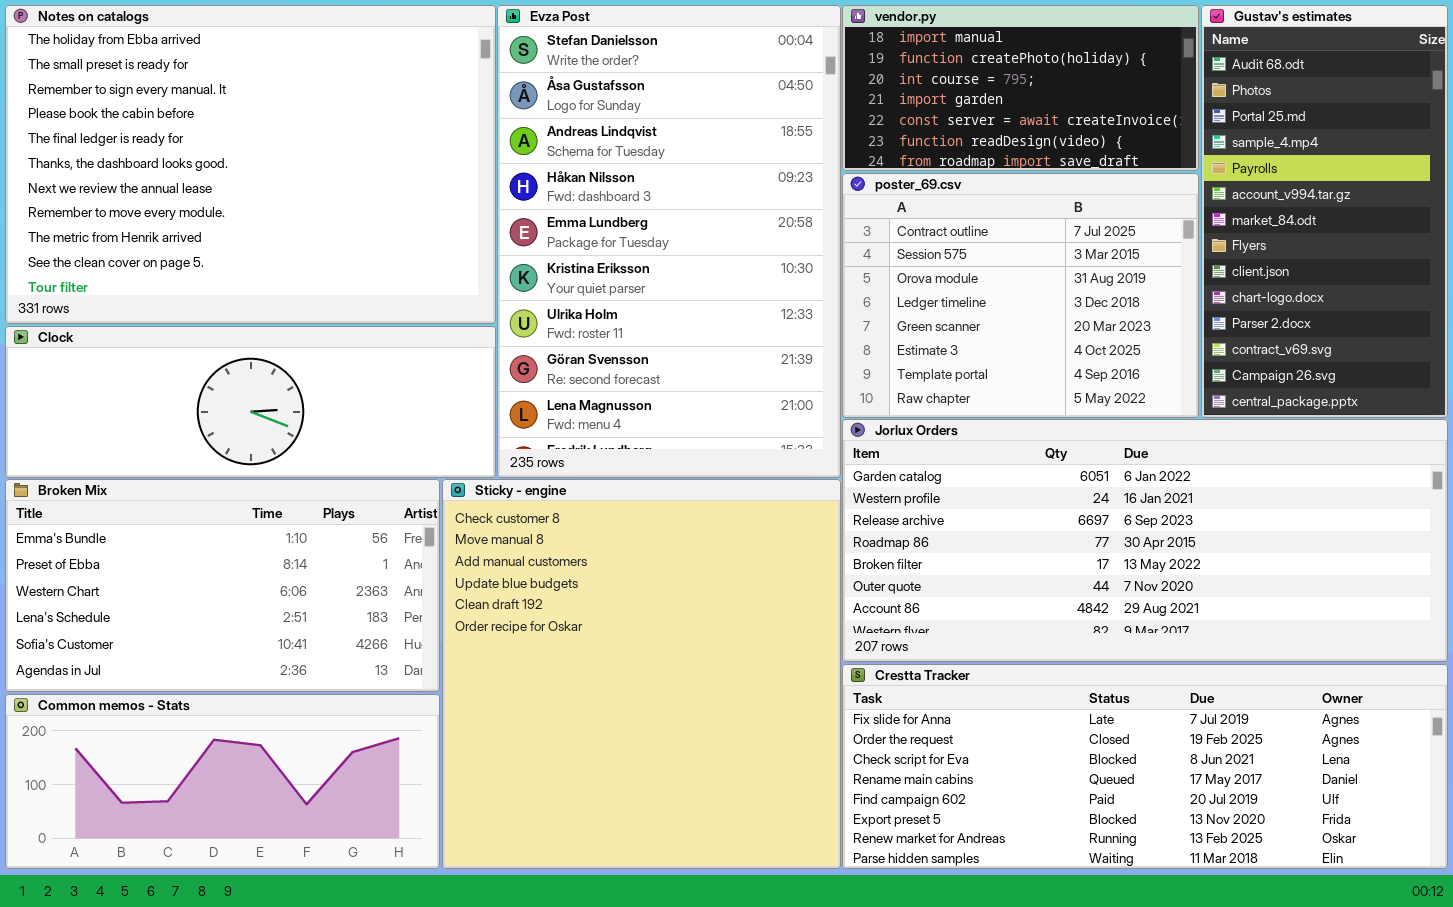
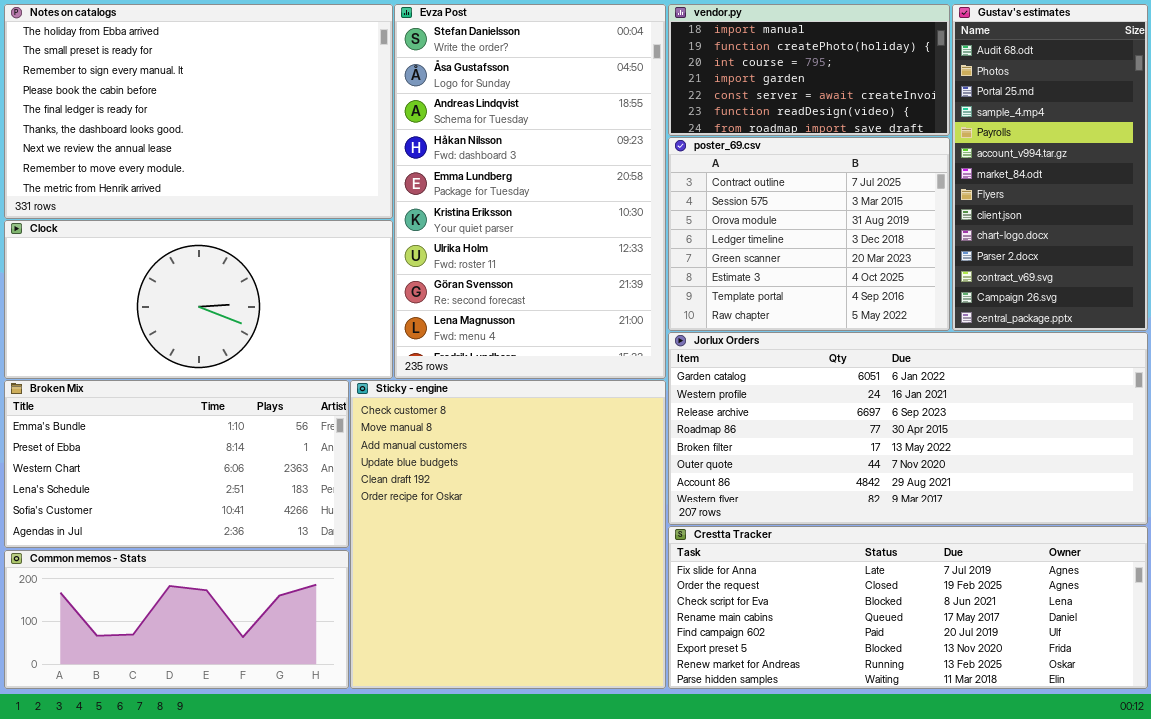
Notes on catalogs: [5,5,496,324] -> [4,4,393,219], resized
Clock: [5,326,496,478] -> [4,220,393,379], resized

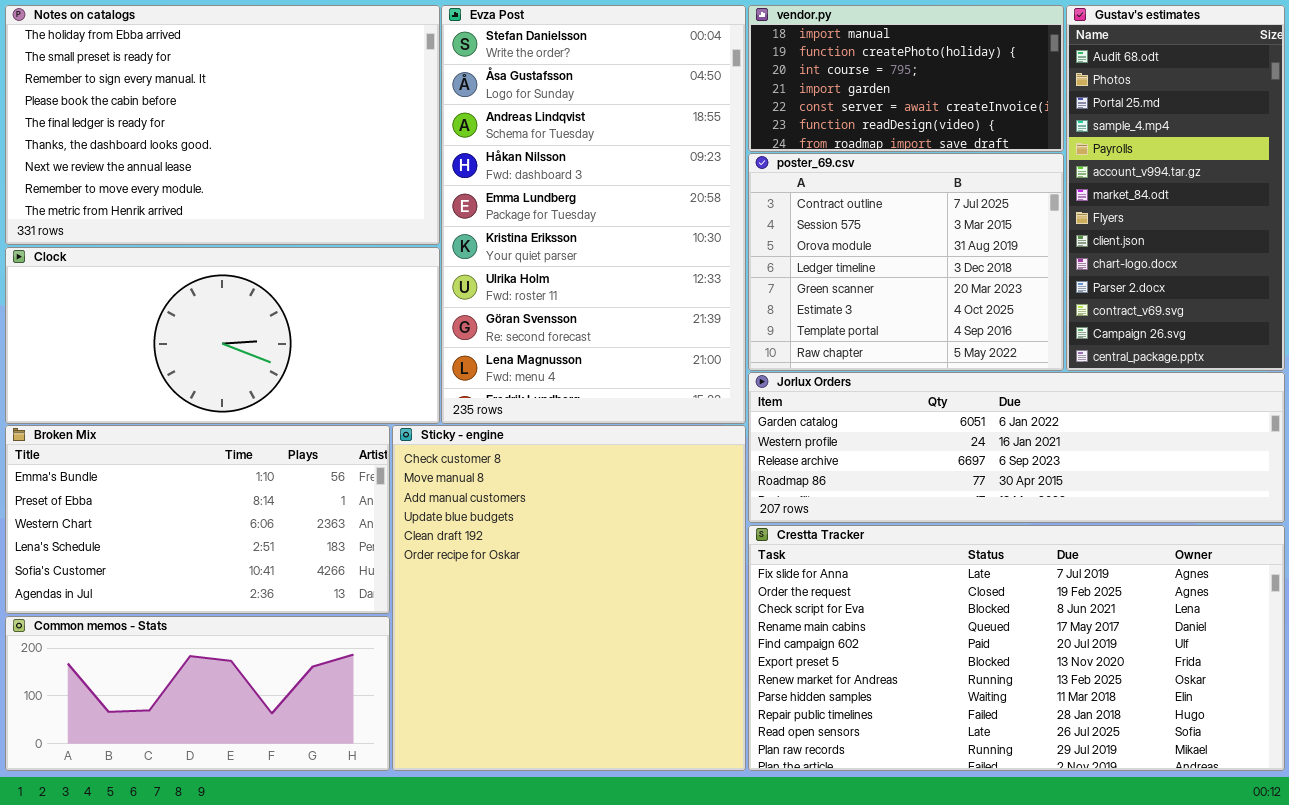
Jorlux Orders: [668,332,1148,525] -> [748,372,1285,523], resized
Crestta Tracker: [668,526,1148,689] -> [748,525,1285,771], resized

